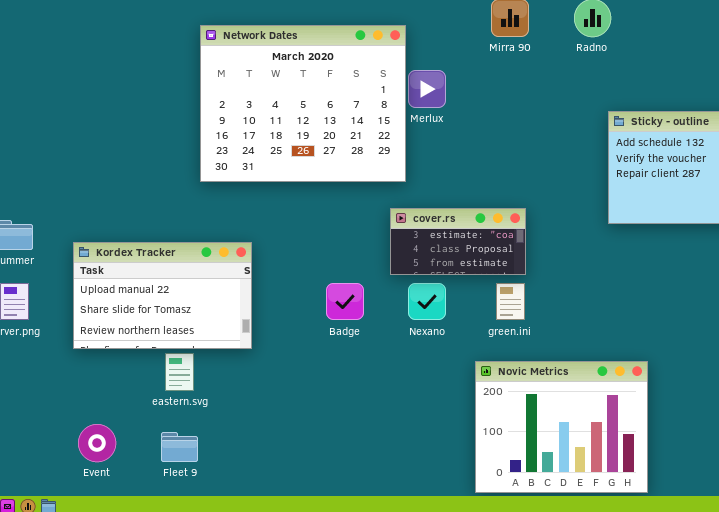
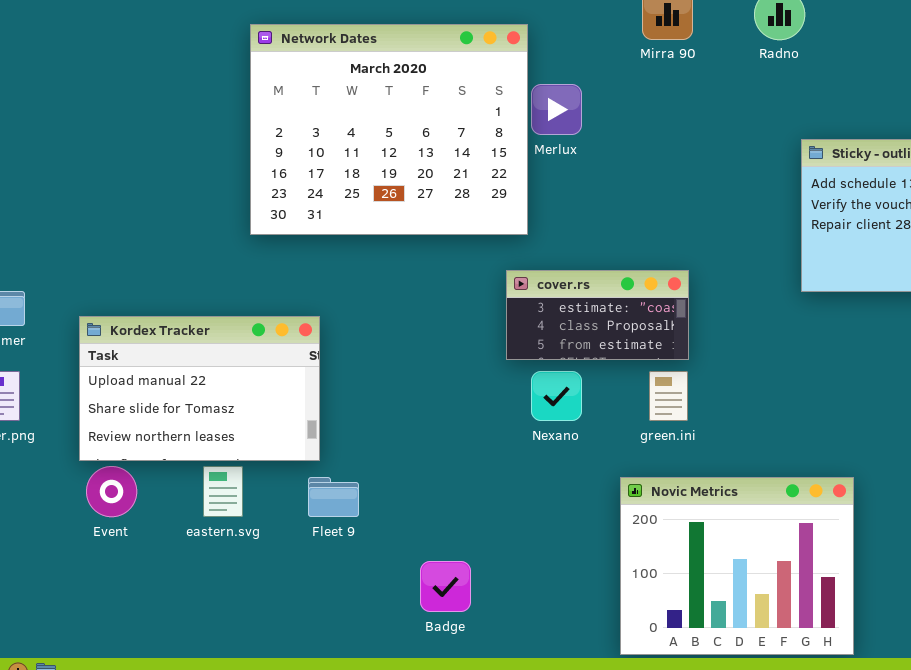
Badge: [326,283,364,320] -> [420,561,471,612], moved
Event: [78,424,116,462] -> [86,466,137,517], moved
Fleet 9: [161,432,198,462] -> [308,477,359,517], moved

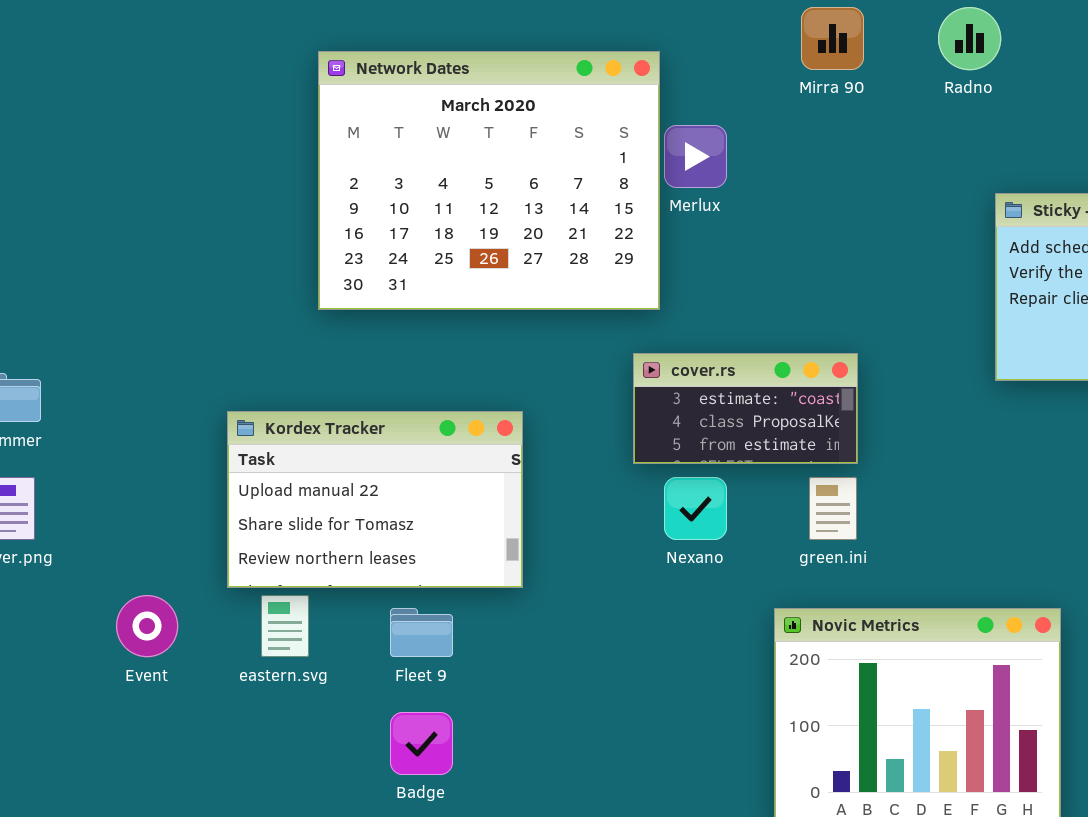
Kordex Tracker: [79,316,320,461] -> [227,411,523,588], moved
Badge: [420,561,471,612] -> [390,712,453,775], moved

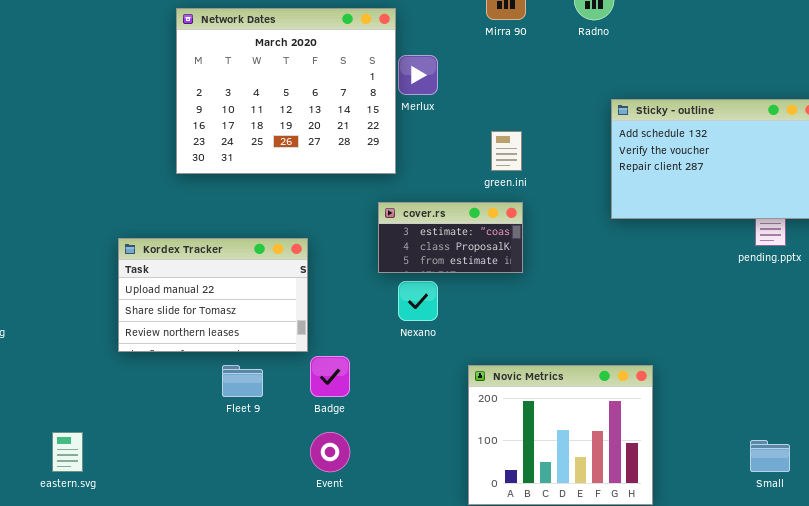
green.ini: [809,477,857,540] -> [491,131,522,171], moved
Event: [116,595,178,657] -> [310,432,350,472], moved
eastern.svg: [261,595,309,657] -> [52,432,83,472], moved
Badge: [390,712,453,775] -> [310,356,350,397], moved

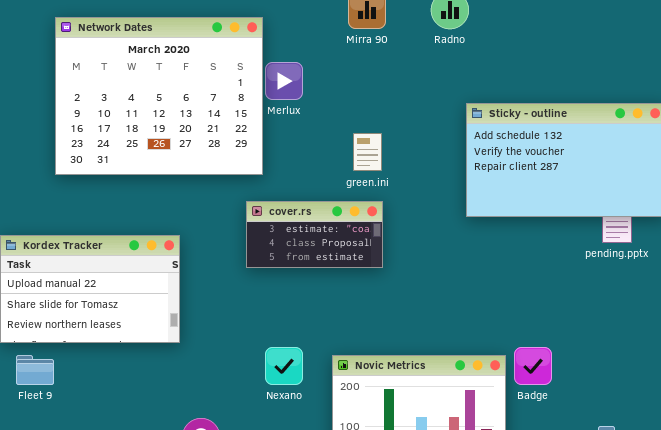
Nexano: [398,281,438,321] -> [265,347,303,385], moved
Badge: [310,356,350,397] -> [514,347,552,385], moved
Fleet 9: [222,365,263,397] -> [16,355,54,385], moved

